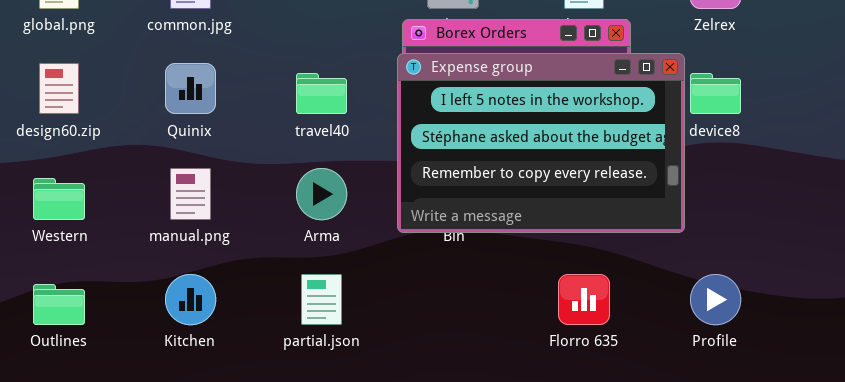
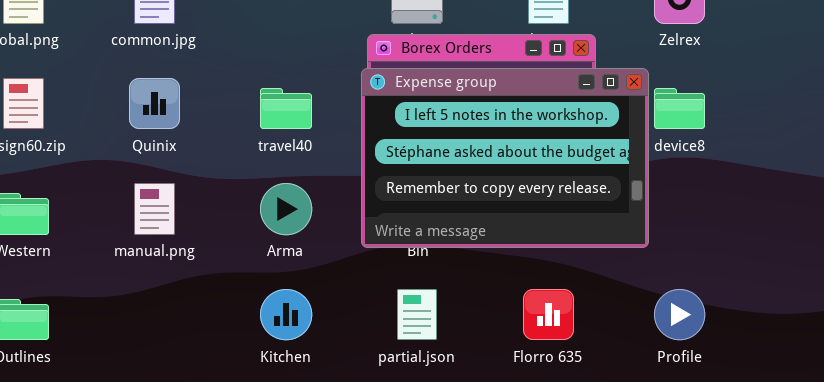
Kitchen: [165,274,216,325] -> [260,289,312,340], moved
partial.json: [301,274,342,325] -> [397,289,437,340], moved

